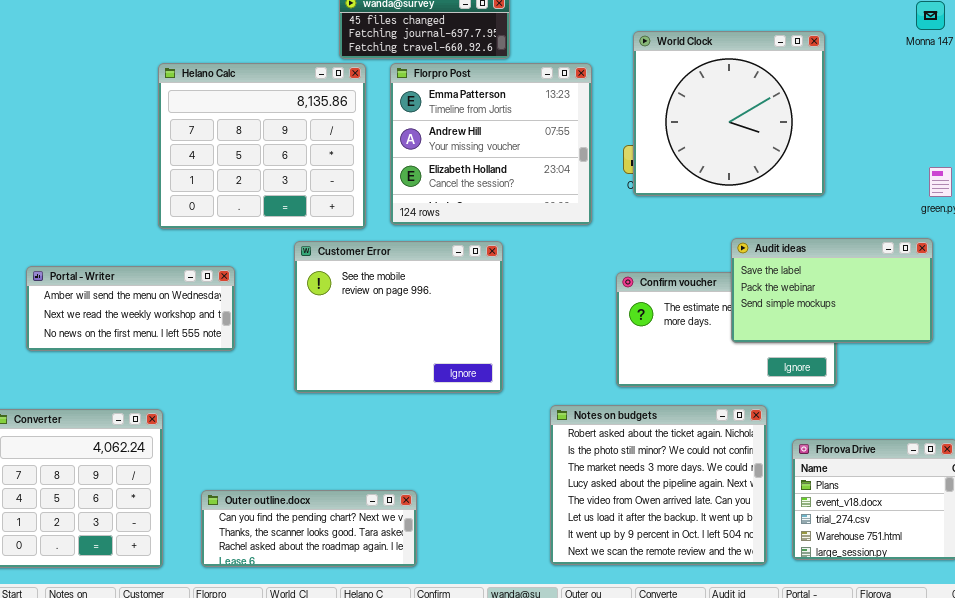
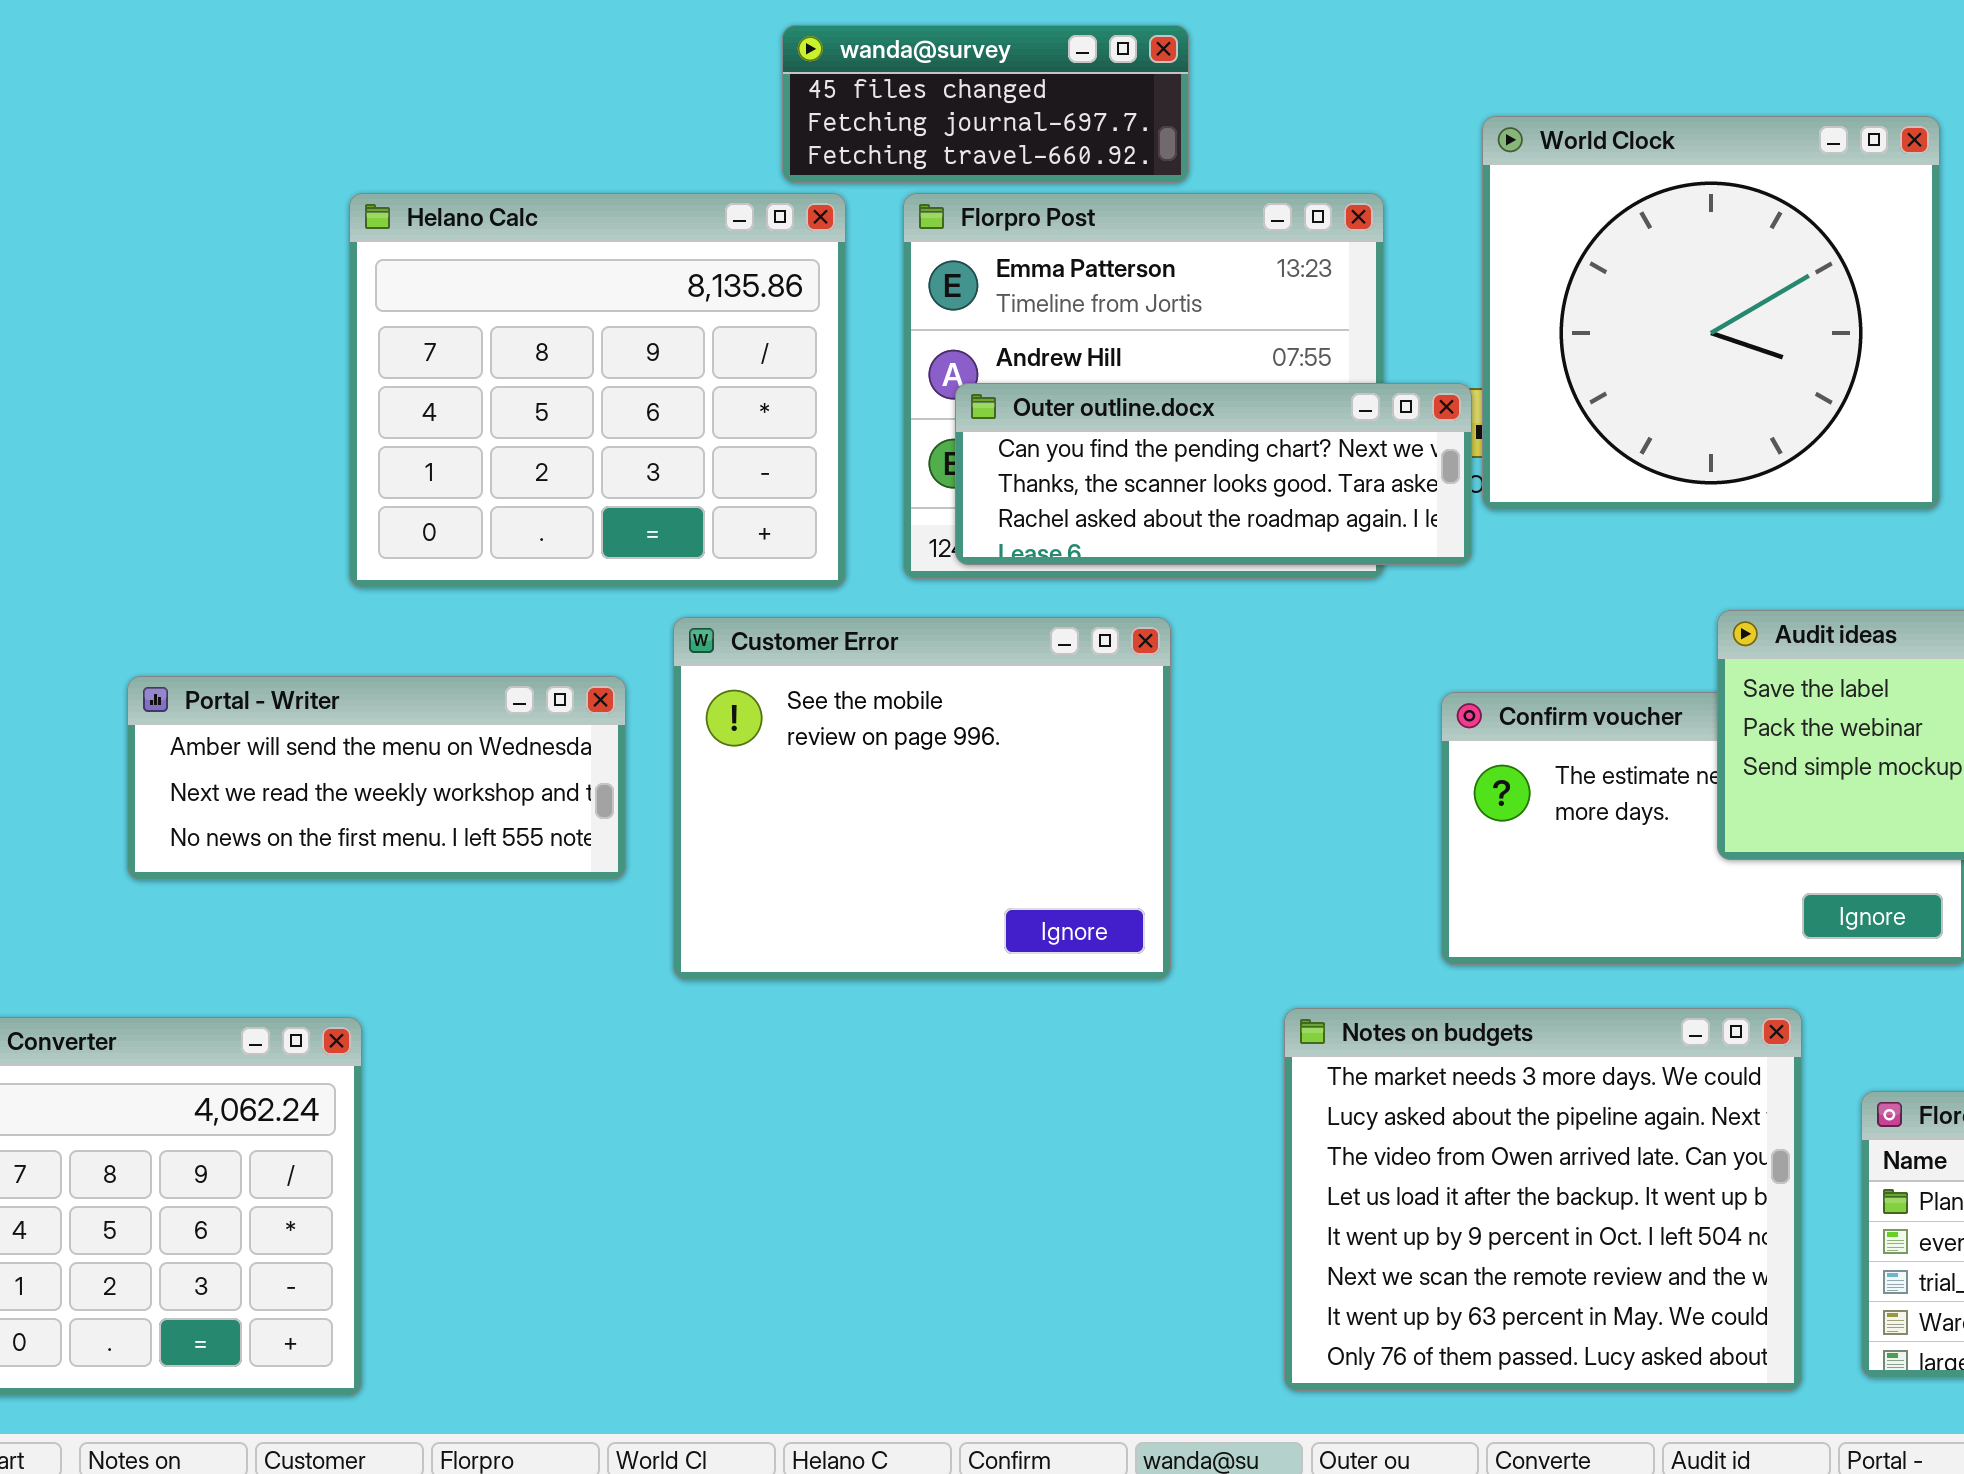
Portal - Writer: [26,266,235,351] -> [127,676,626,880], moved
Notes on budgets: [550,405,767,565] -> [1284,1008,1802,1391], scrolled down 2 rows
Outer outline.docx: [201,490,417,567] -> [955,383,1472,565], moved

